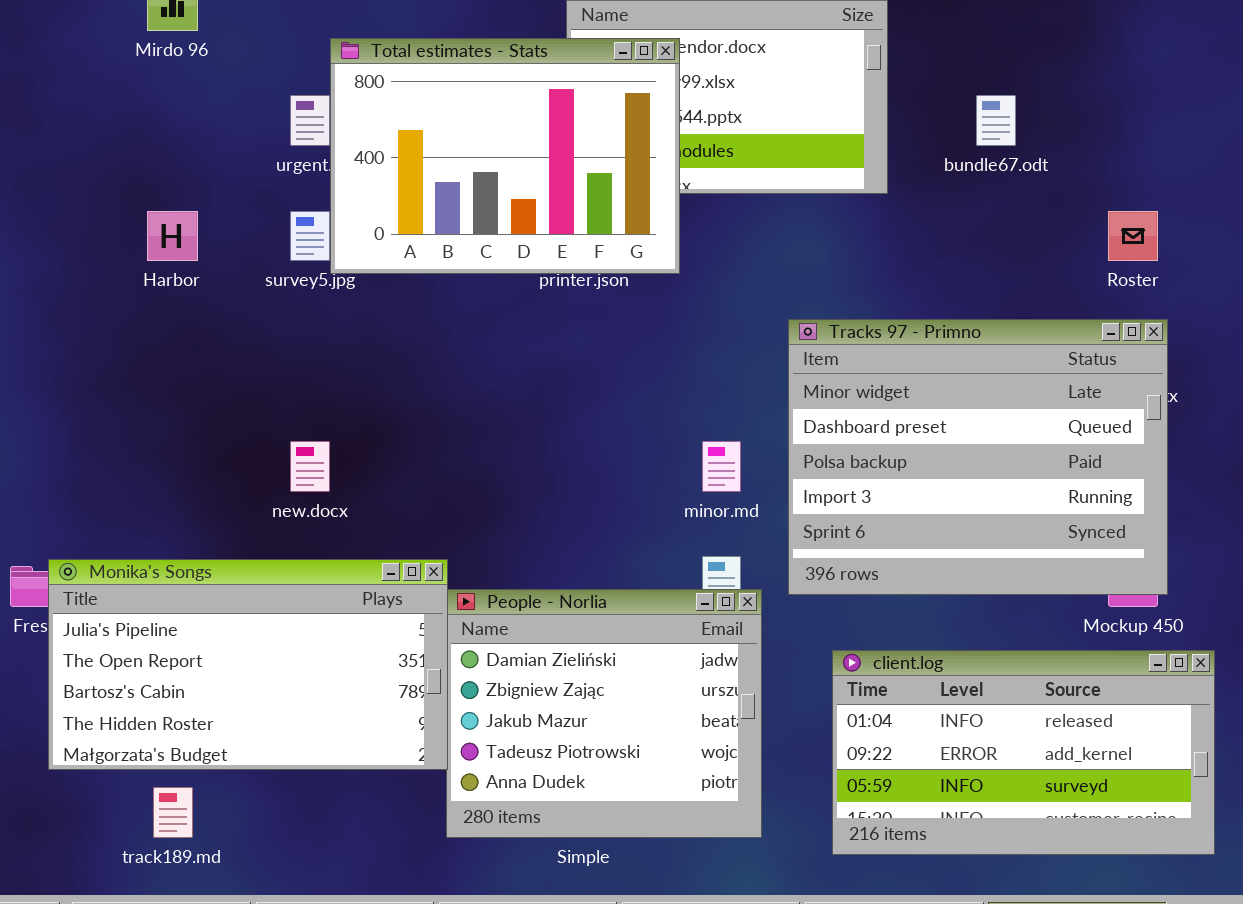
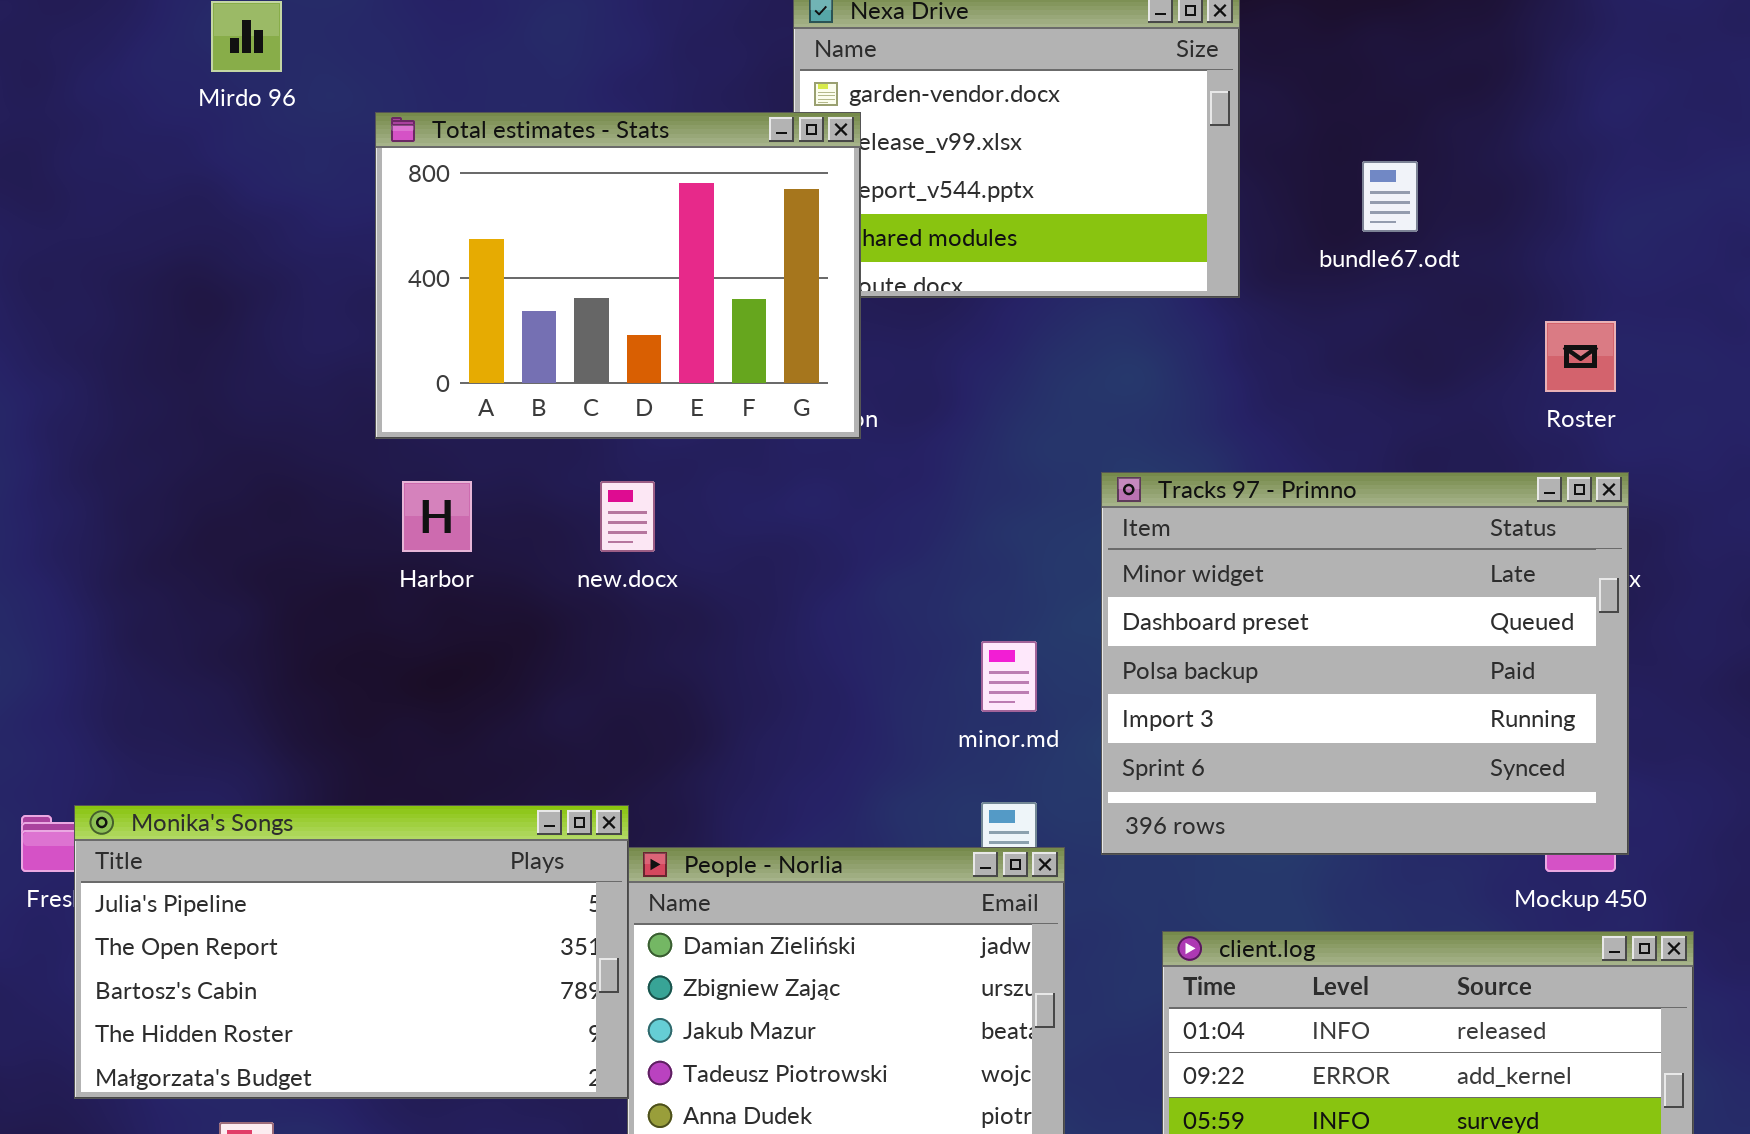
Total estimates - Stats: [330,38,680,274] -> [375,112,861,439], moved
Harbor: [147,211,198,261] -> [402,481,472,552], moved
new.docx: [290,441,330,492] -> [600,481,655,552], moved

